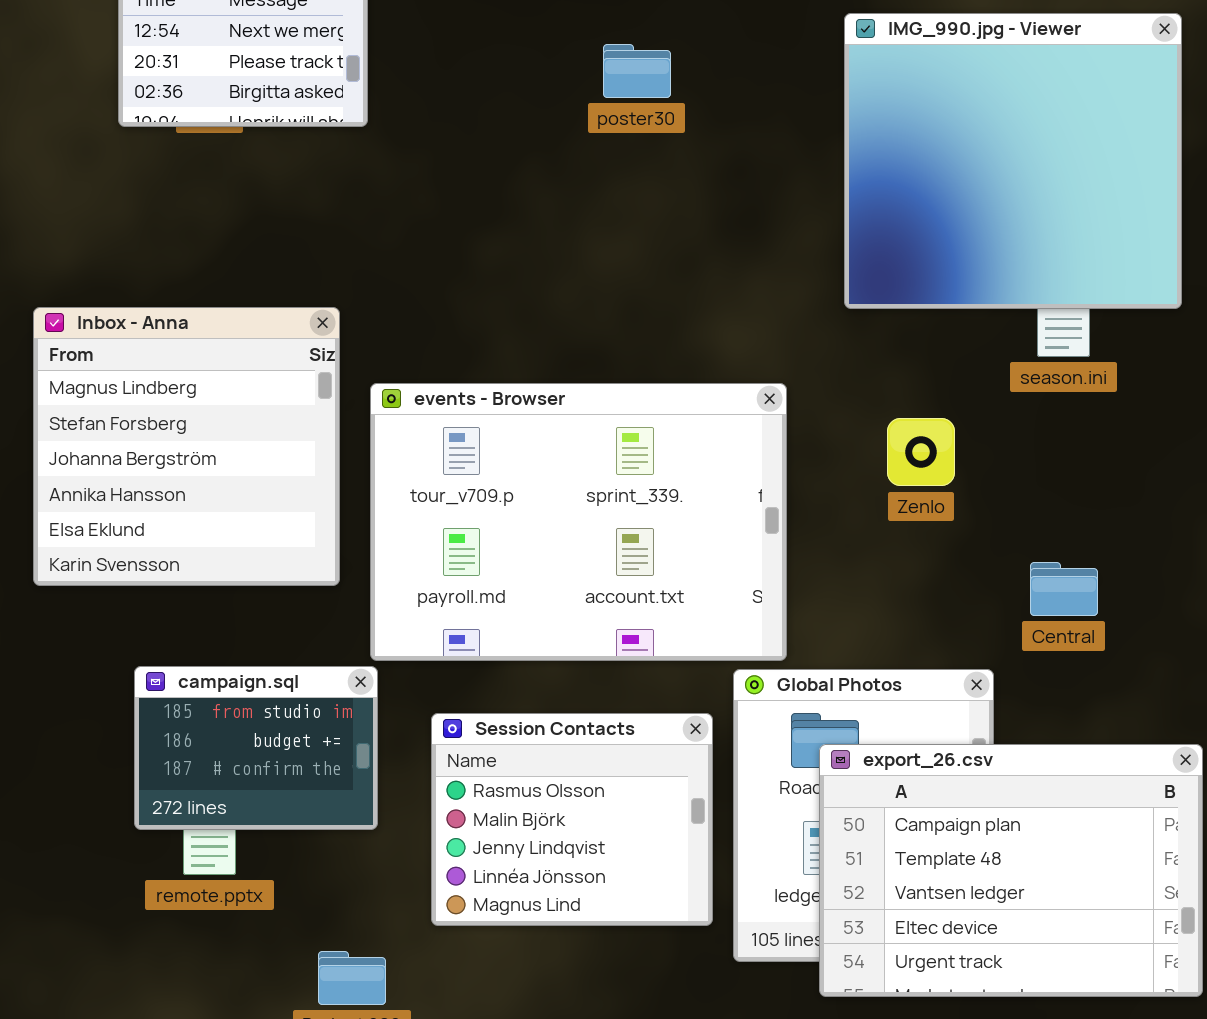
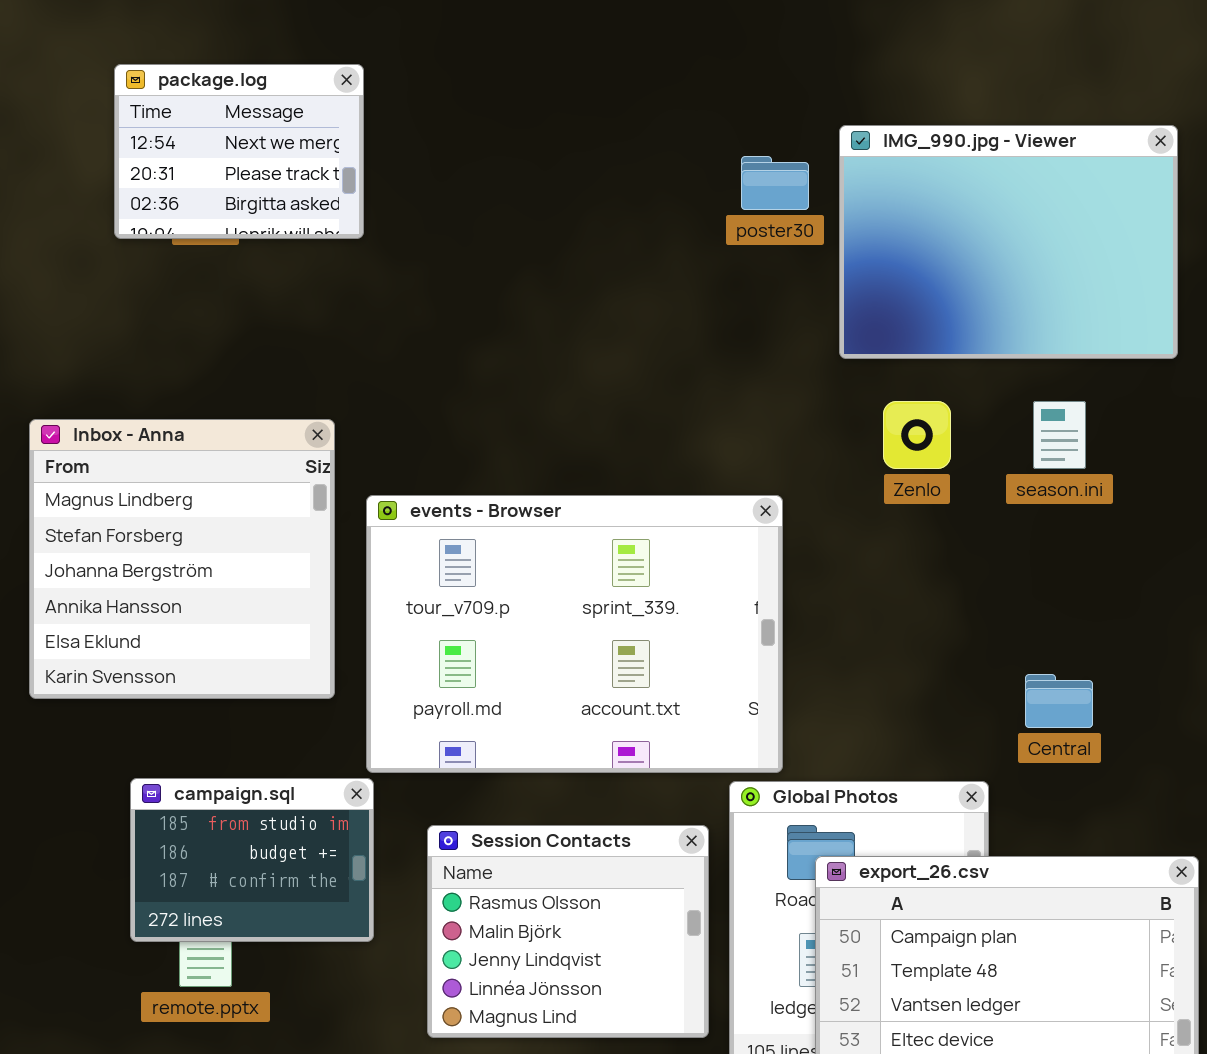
IMG_990.jpg - Viewer: [844,13,1182,309] -> [839,125,1178,359], resized
poster30: [603,44,671,98] -> [741,156,809,210], moved
Zenlo: [887,418,955,486] -> [883,401,951,469], moved

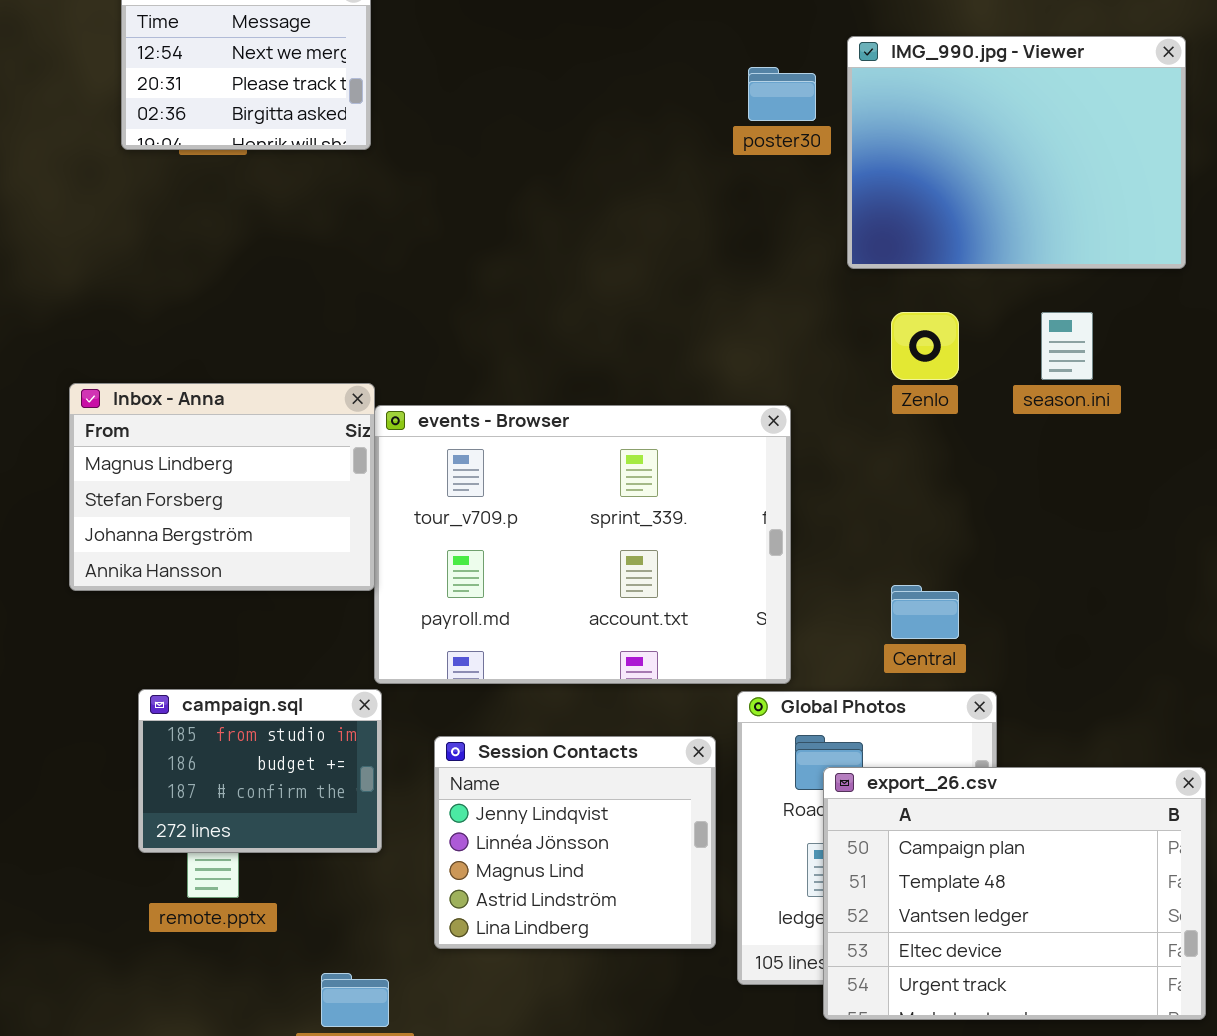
Inbox - Anna: [29,419,335,699] -> [69,383,375,591], moved, resized
Central: [1025,674,1093,728] -> [891,585,959,639], moved
Session Contacts: [427,825,709,1038] -> [434,736,716,949], scrolled down 2 rows

